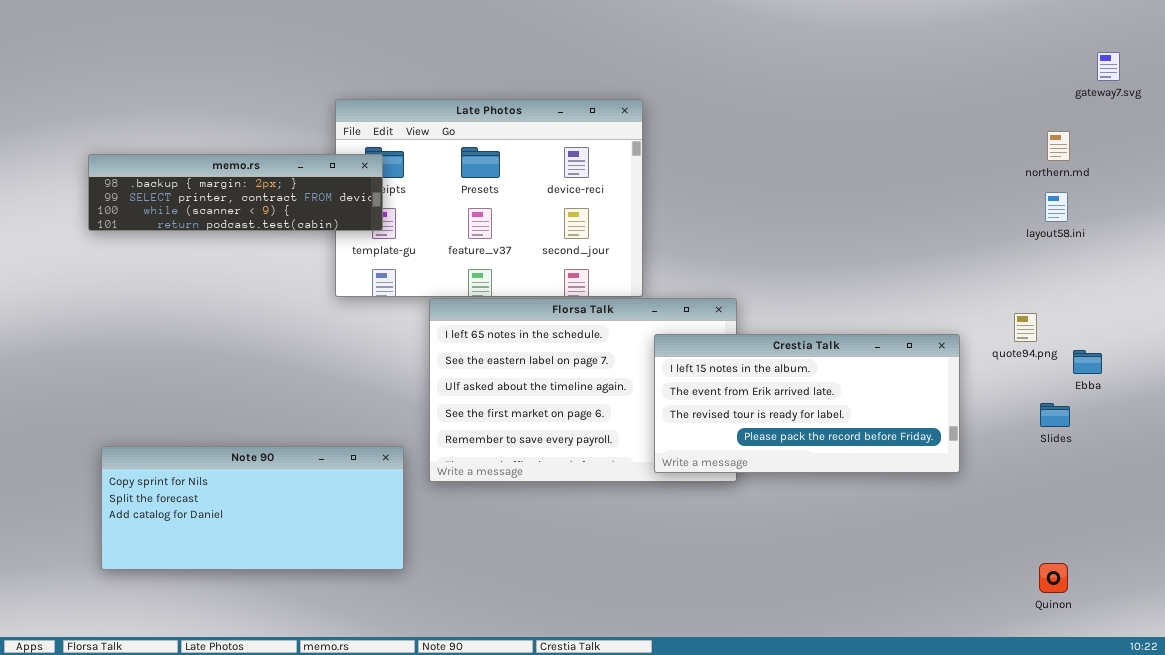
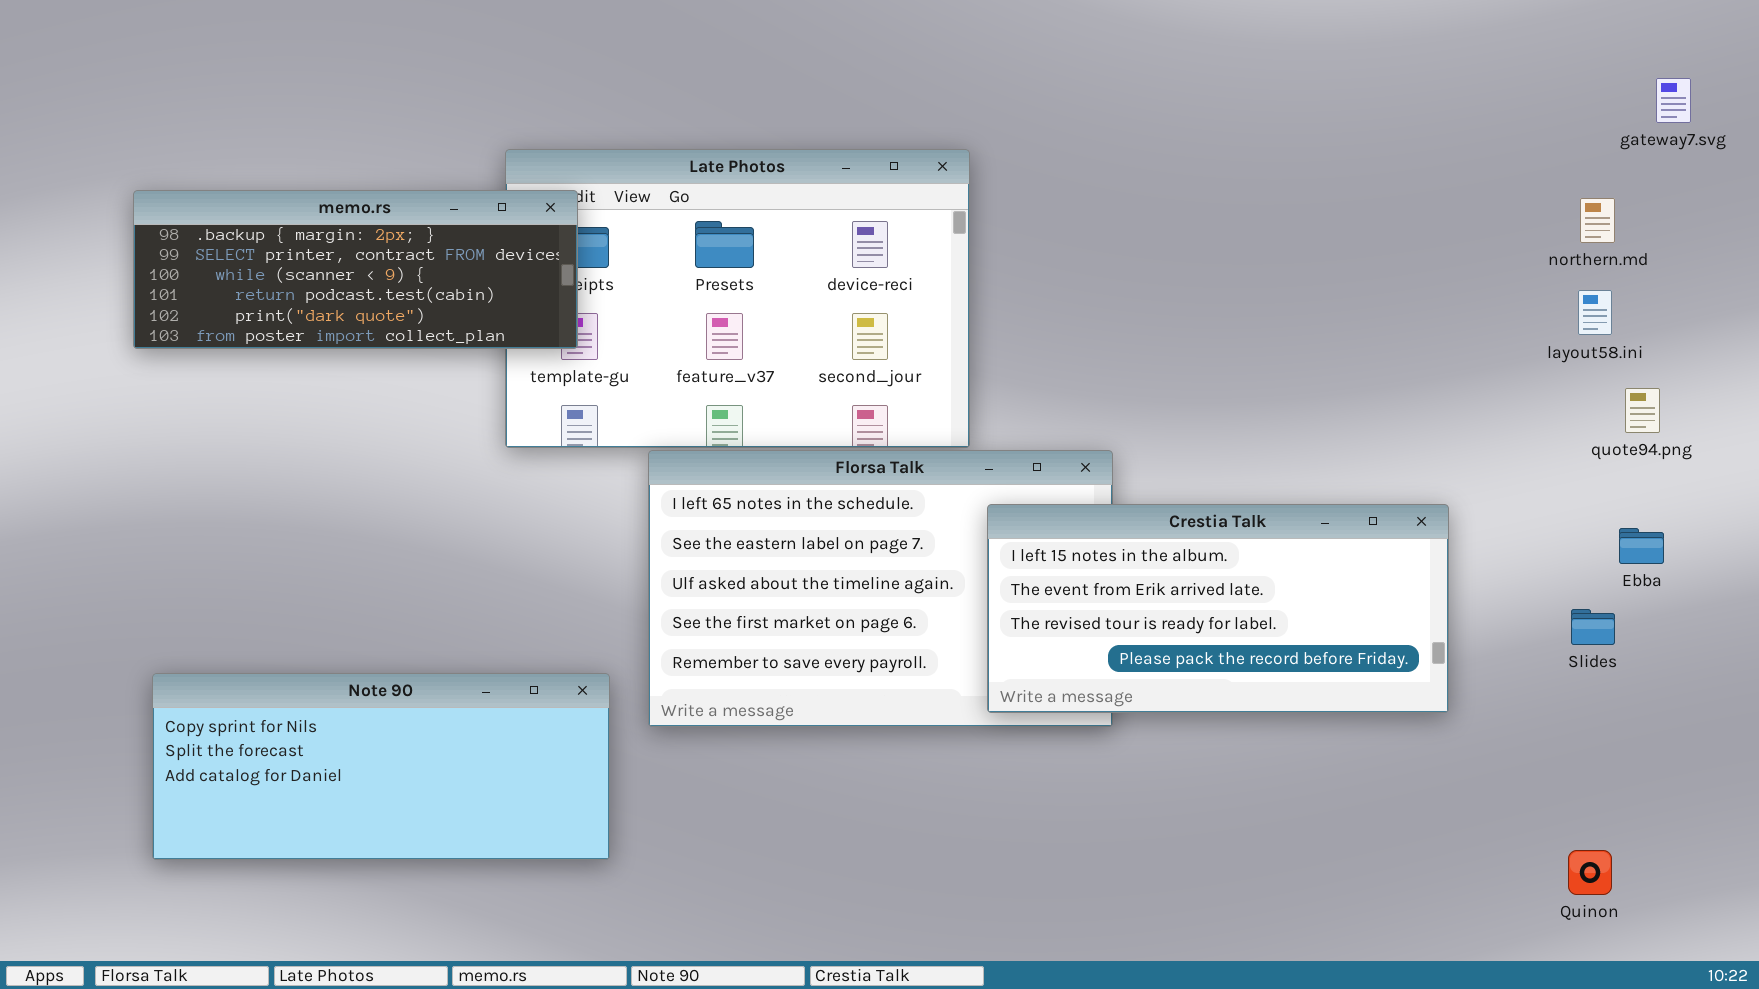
memo.rs: [88,154,383,231] -> [133,190,578,349], resized
quote94.png: [1014,313,1037,342] -> [1625,388,1660,433], moved

